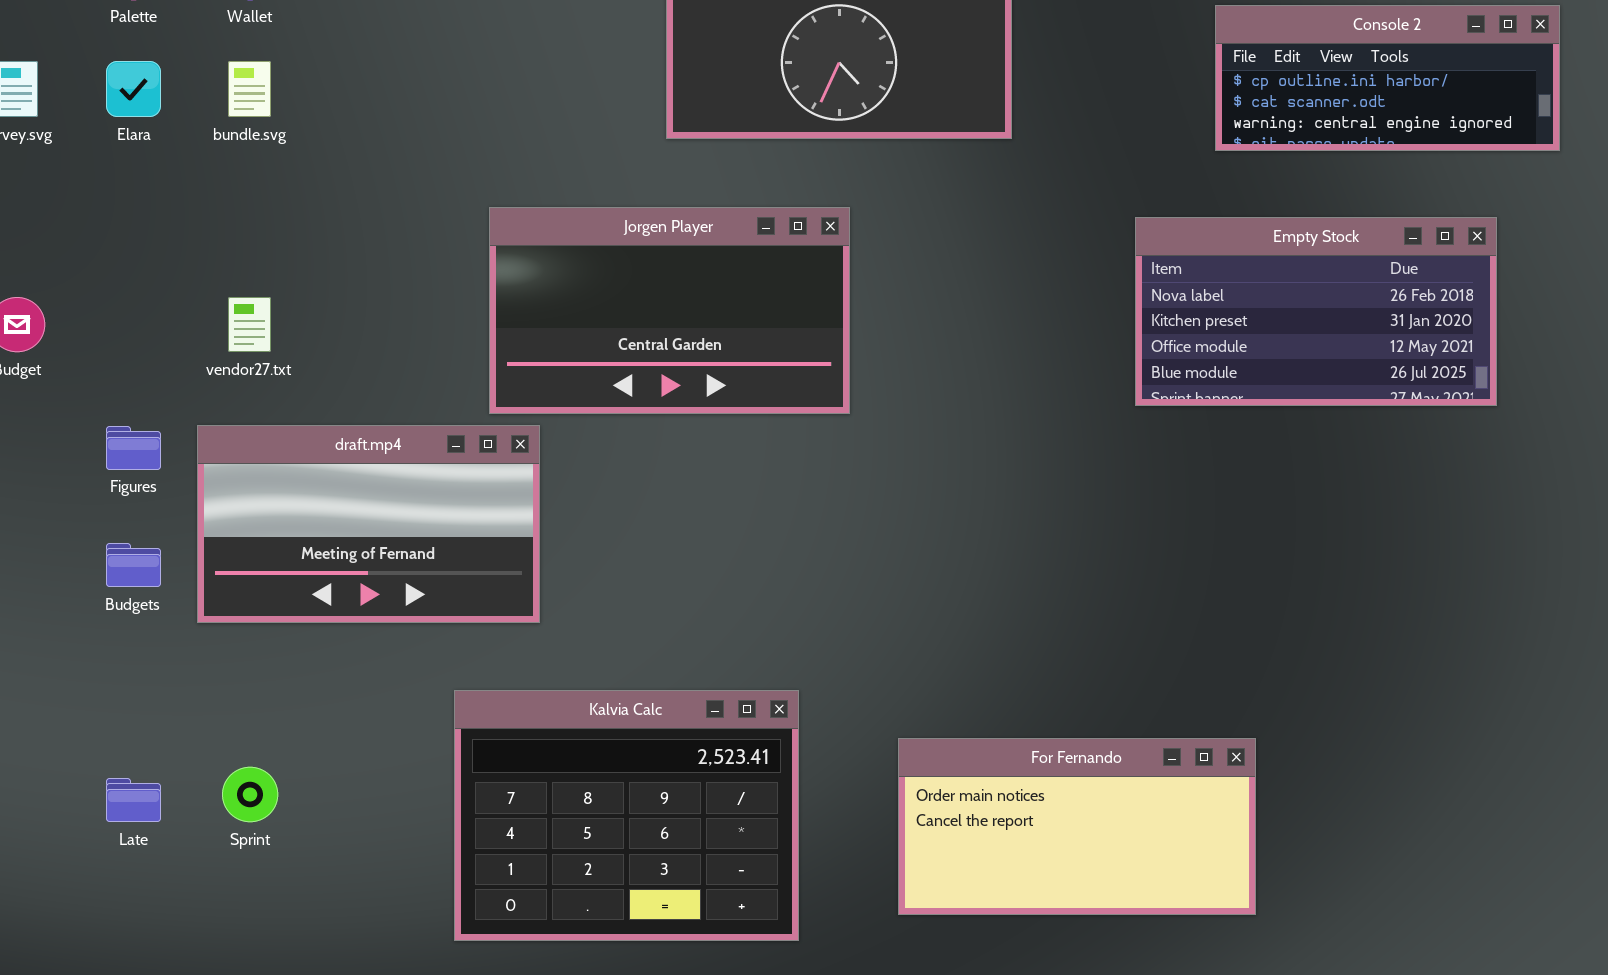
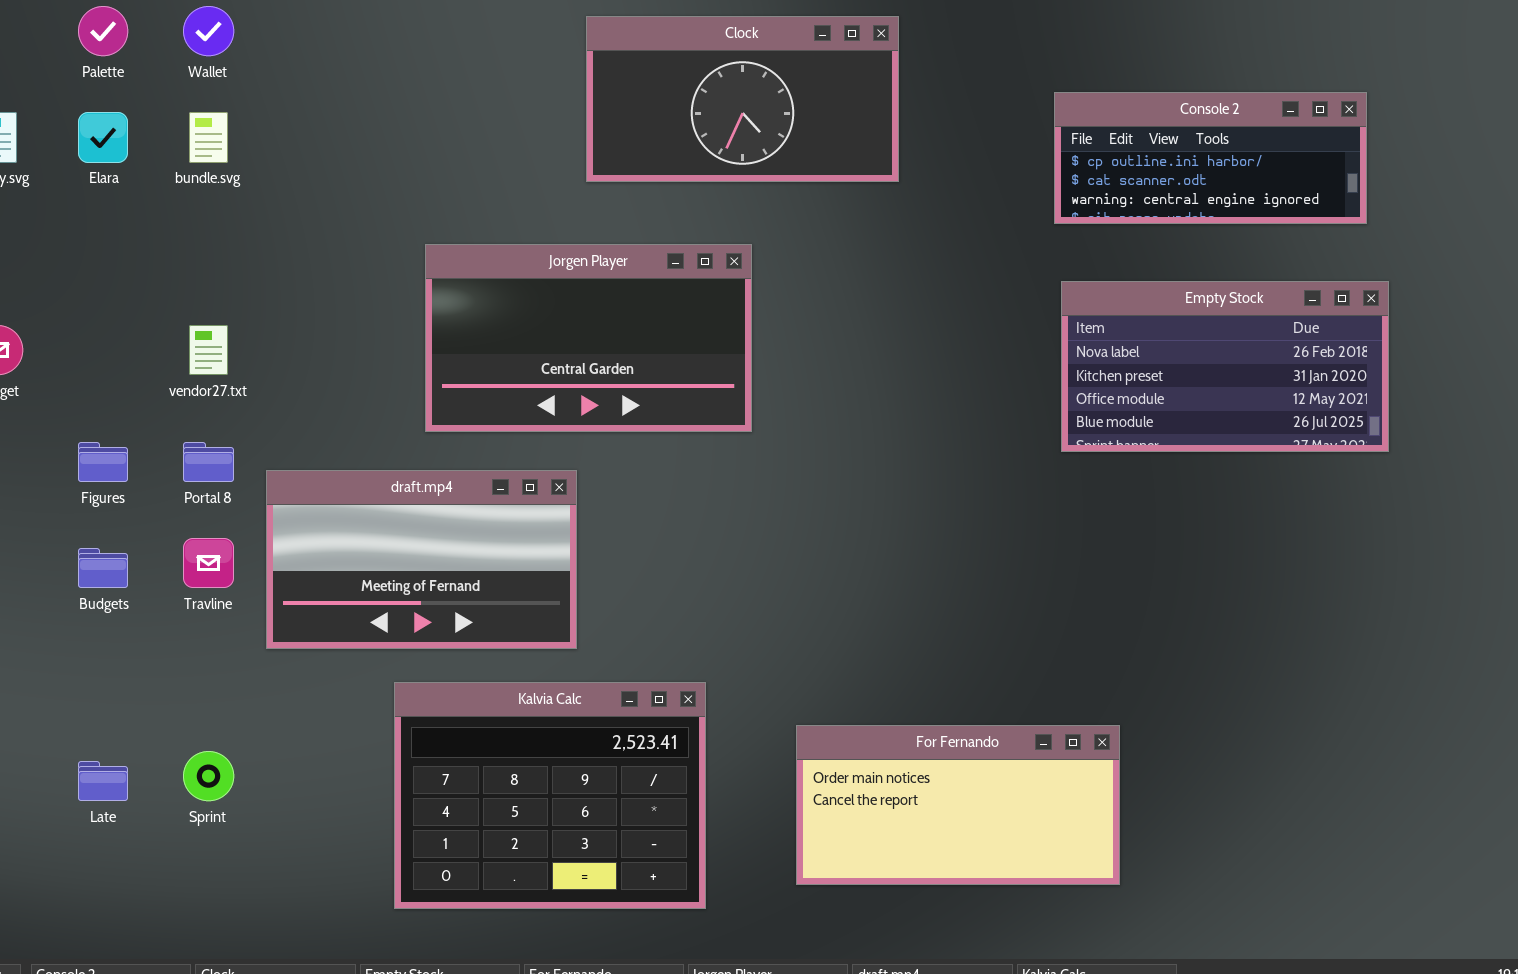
Console 2: [1215,5,1560,151] -> [1054,92,1367,224], moved
Empty Stock: [1135,217,1497,406] -> [1061,281,1389,452], moved
draft.mp4: [197,425,540,623] -> [266,470,577,649], moved

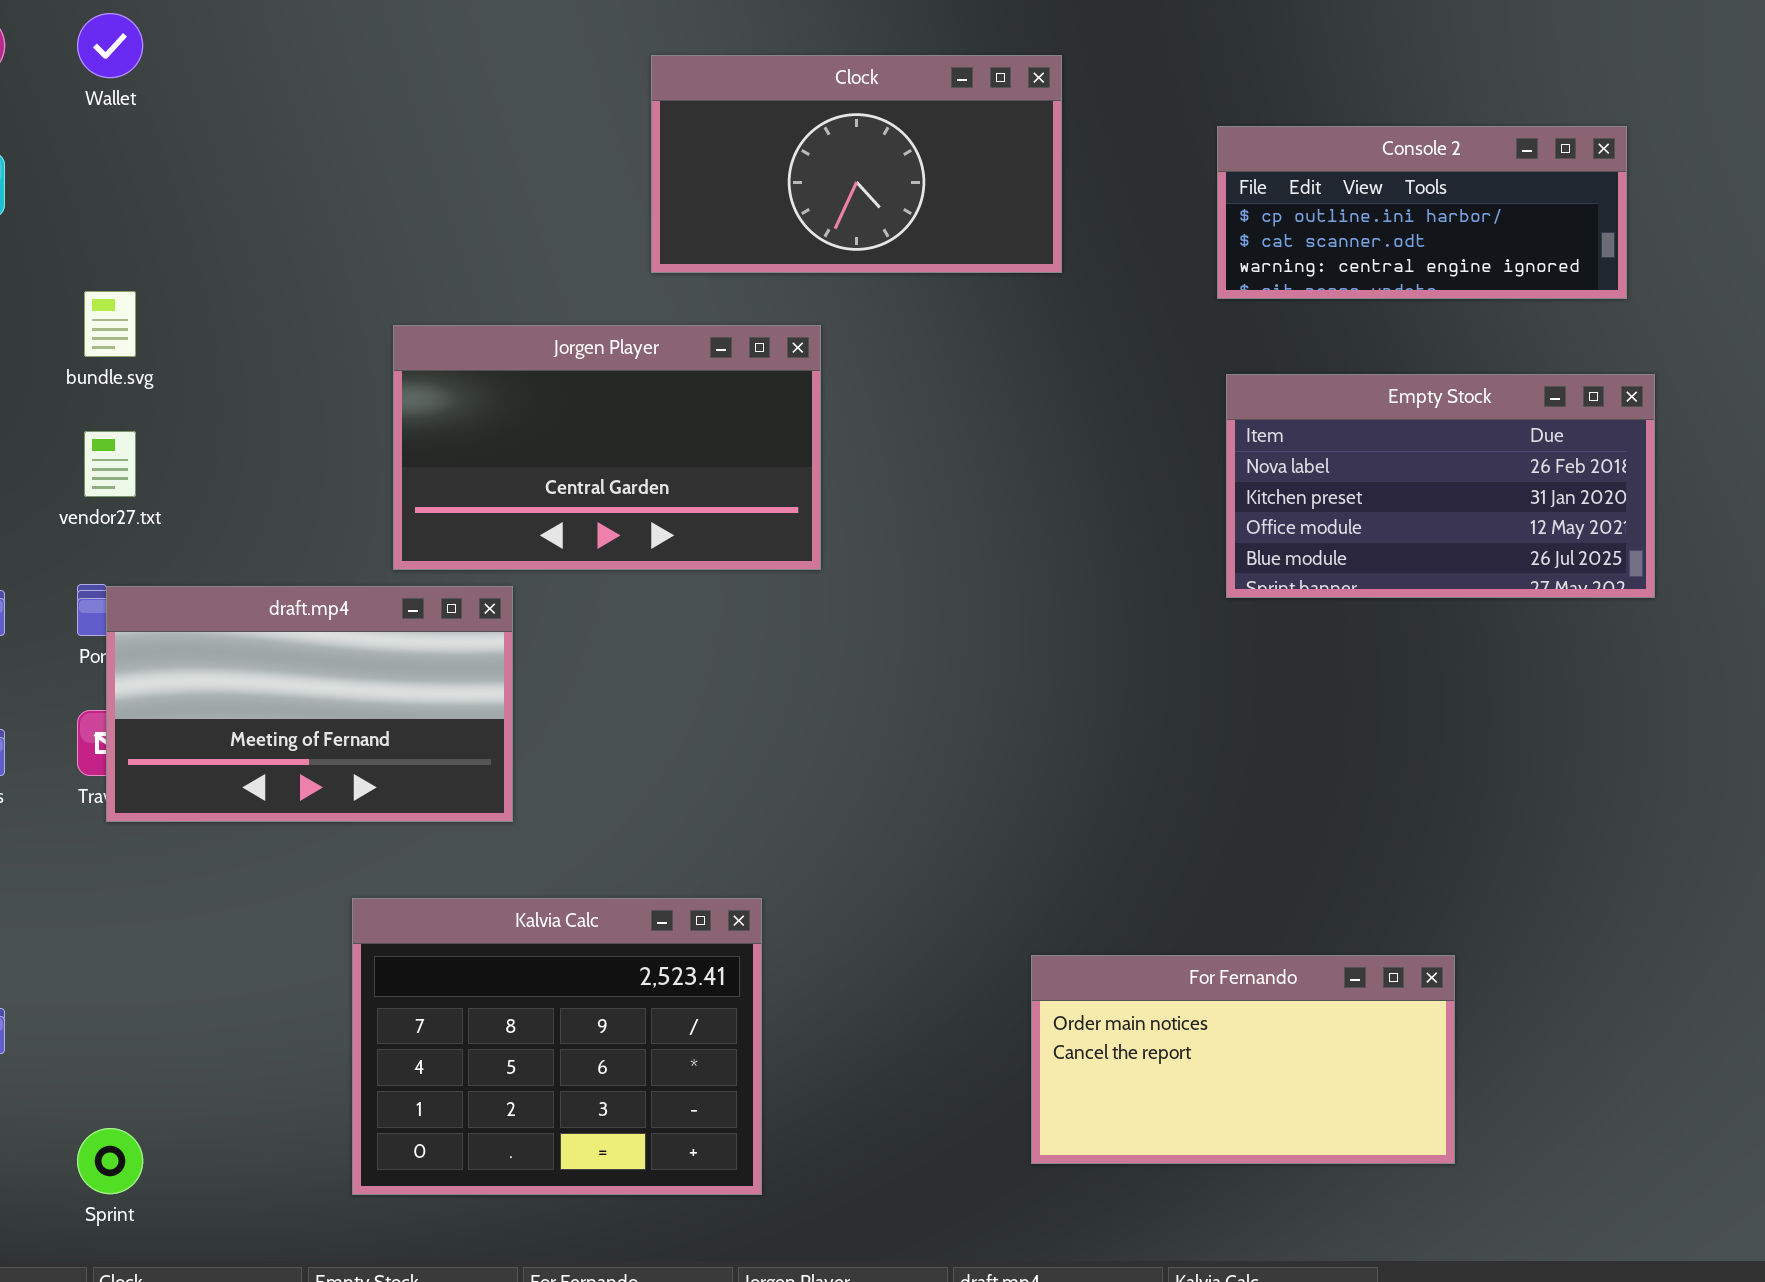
Clock: [586,16,899,182] -> [651,55,1062,273], moved
bundle.svg: [189,112,228,163] -> [84,291,136,357], moved
draft.mp4: [266,470,577,649] -> [106,586,513,822], moved
For Fernando: [796,725,1120,885] -> [1031,955,1455,1164], moved
Sprint: [183,751,234,801] -> [77,1128,143,1194], moved

